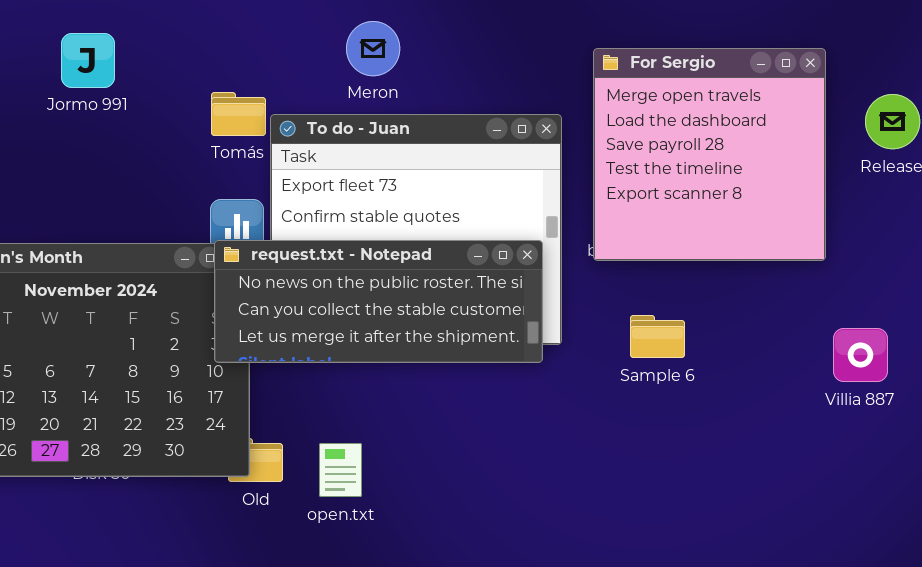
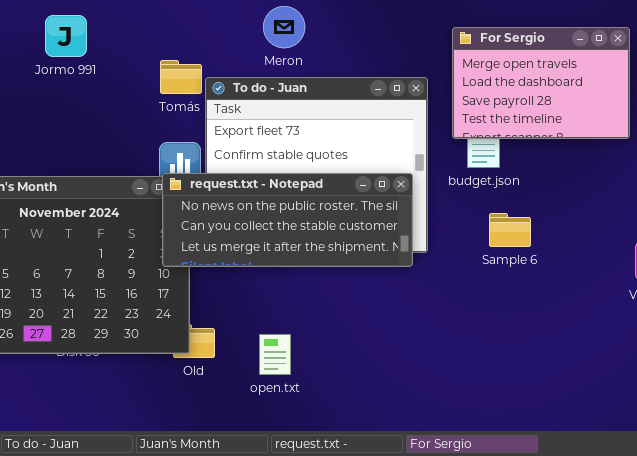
For Sergio: [593,48,826,261] -> [452,27,630,139], resized
Sample 6: [630,315,685,358] -> [489,213,531,247], moved
open.txt: [319,443,362,497] -> [259,334,291,375], moved

